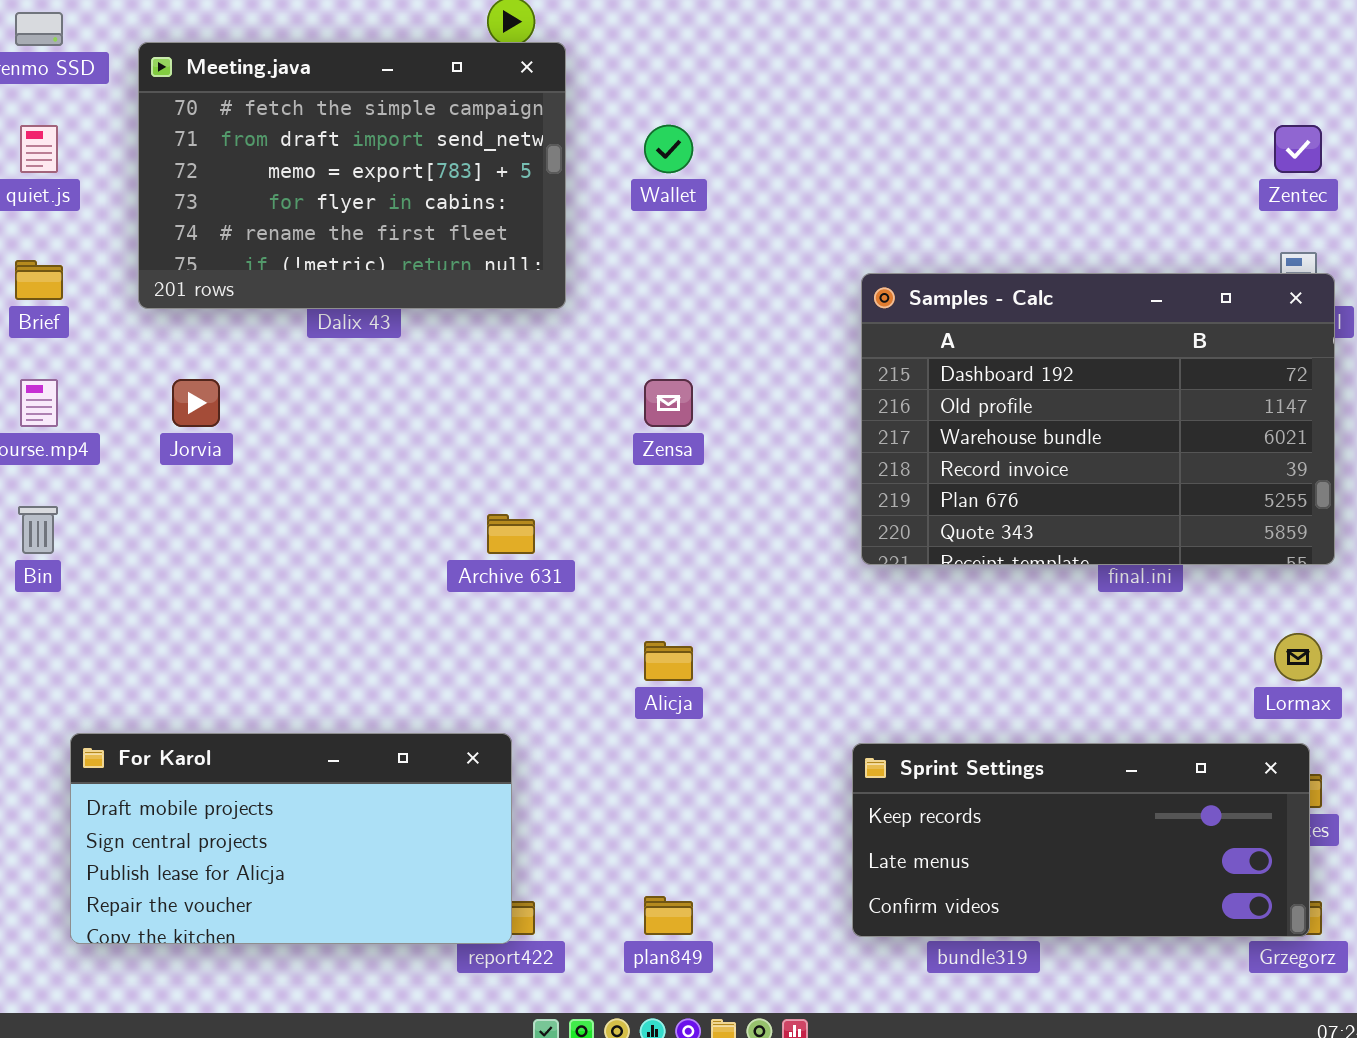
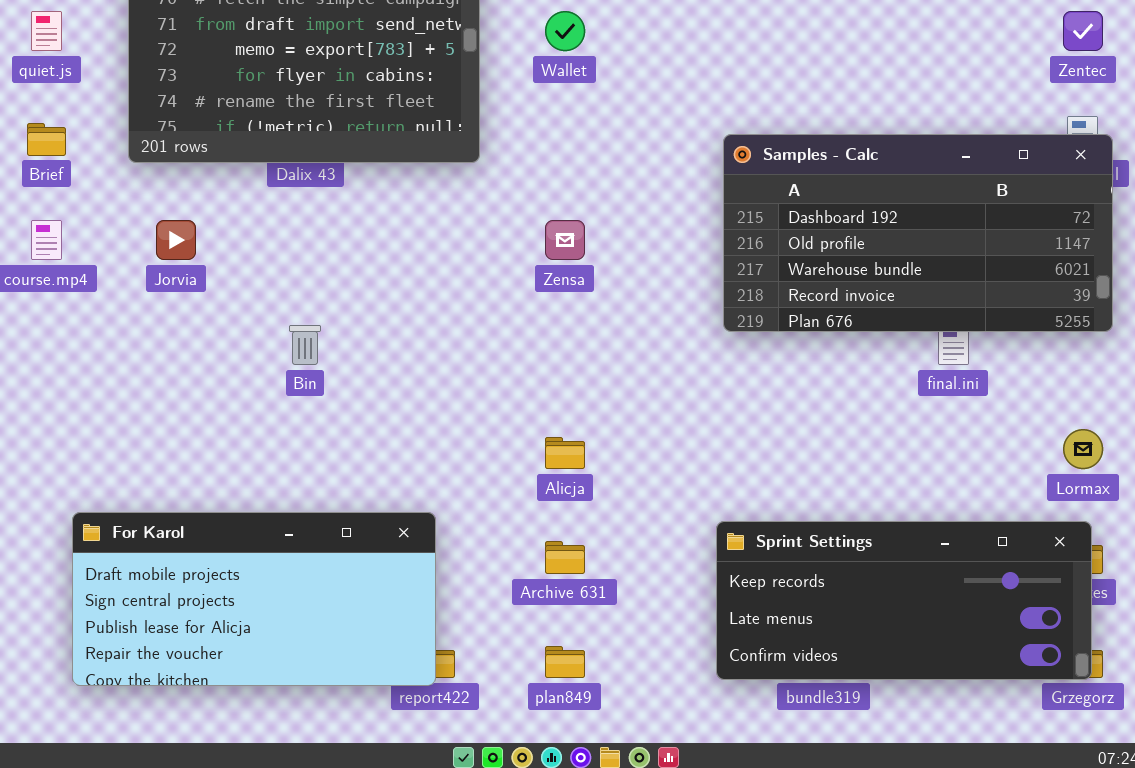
Samples - Calc: [861,273,1335,565] -> [723,134,1113,332], resized
Bin: [18,506,58,554] -> [289,325,321,365], moved
Archive 631: [487,514,535,554] -> [545,541,585,574], moved

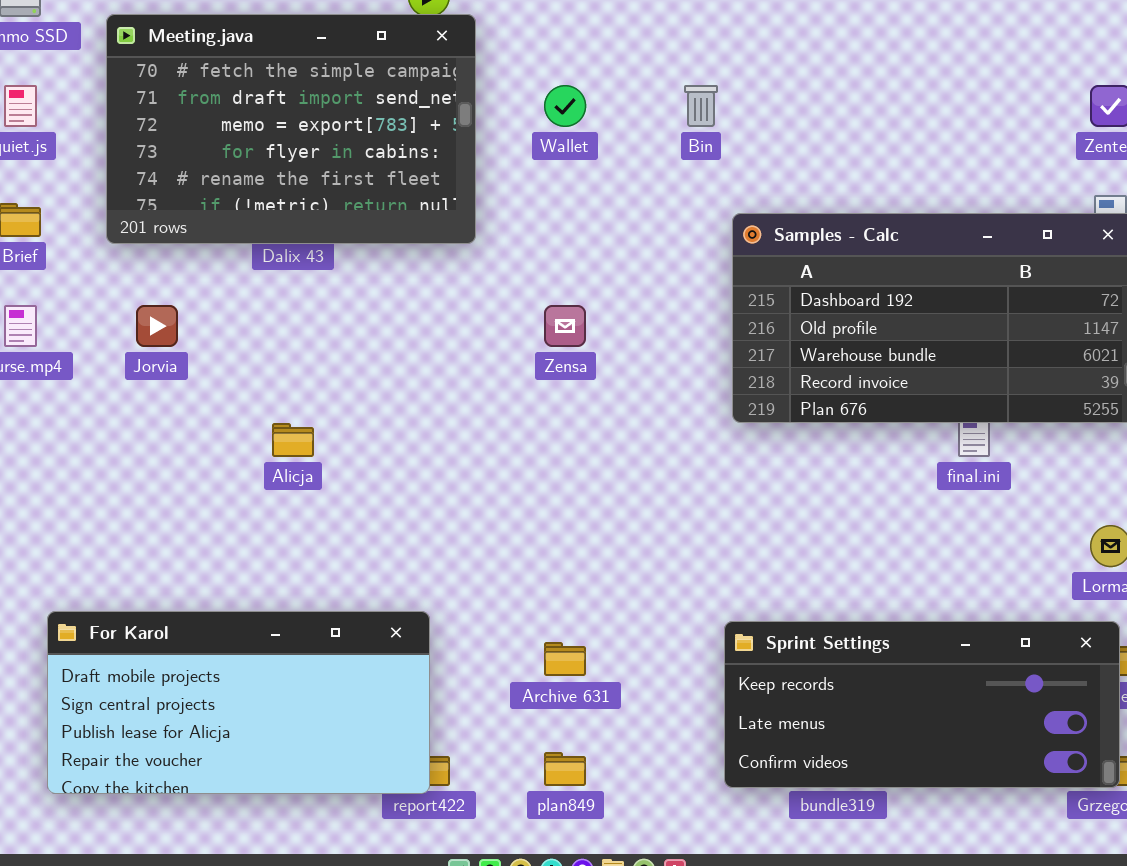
Bin: [289,325,321,365] -> [684,85,718,127], moved
Alicja: [545,437,585,469] -> [272,423,314,457], moved

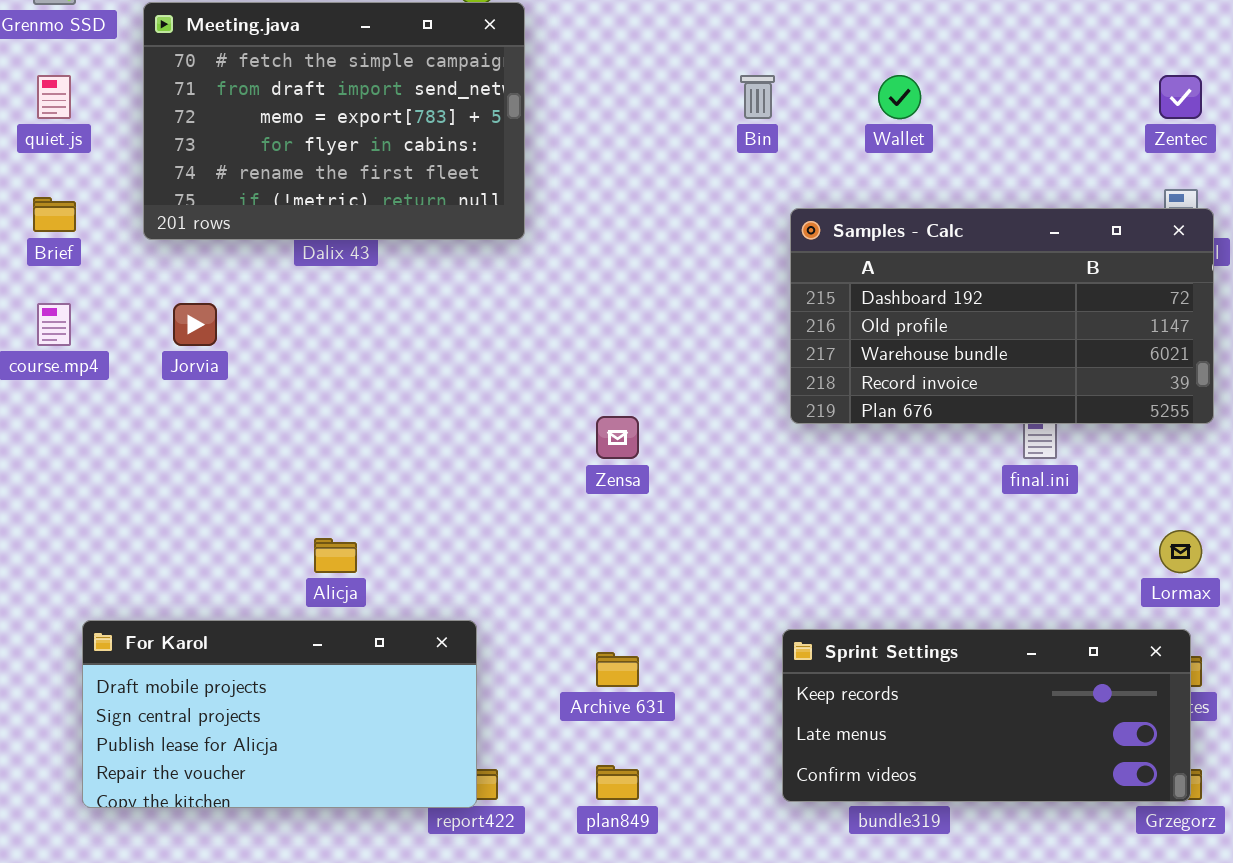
Wallet: [544,85,586,127] -> [878,75,921,119], moved
Zensa: [544,305,586,347] -> [596,416,639,459], moved
Alicja: [272,423,314,457] -> [314,538,357,573], moved

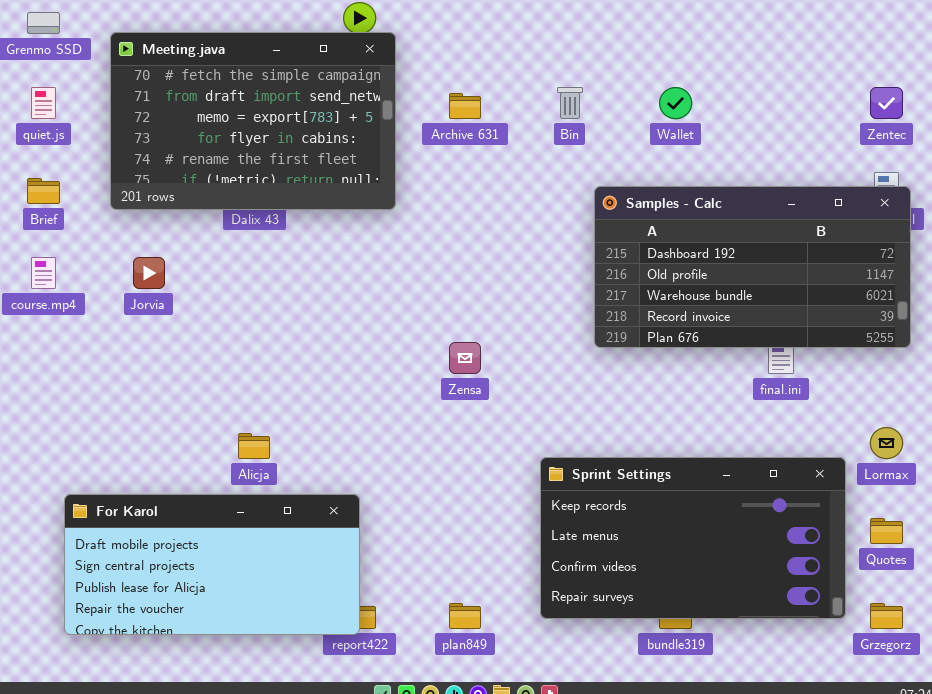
Sprint Settings: [782,629,1191,802] -> [540,457,846,619], moved, resized
Archive 631: [596,652,639,687] -> [449,93,481,119], moved

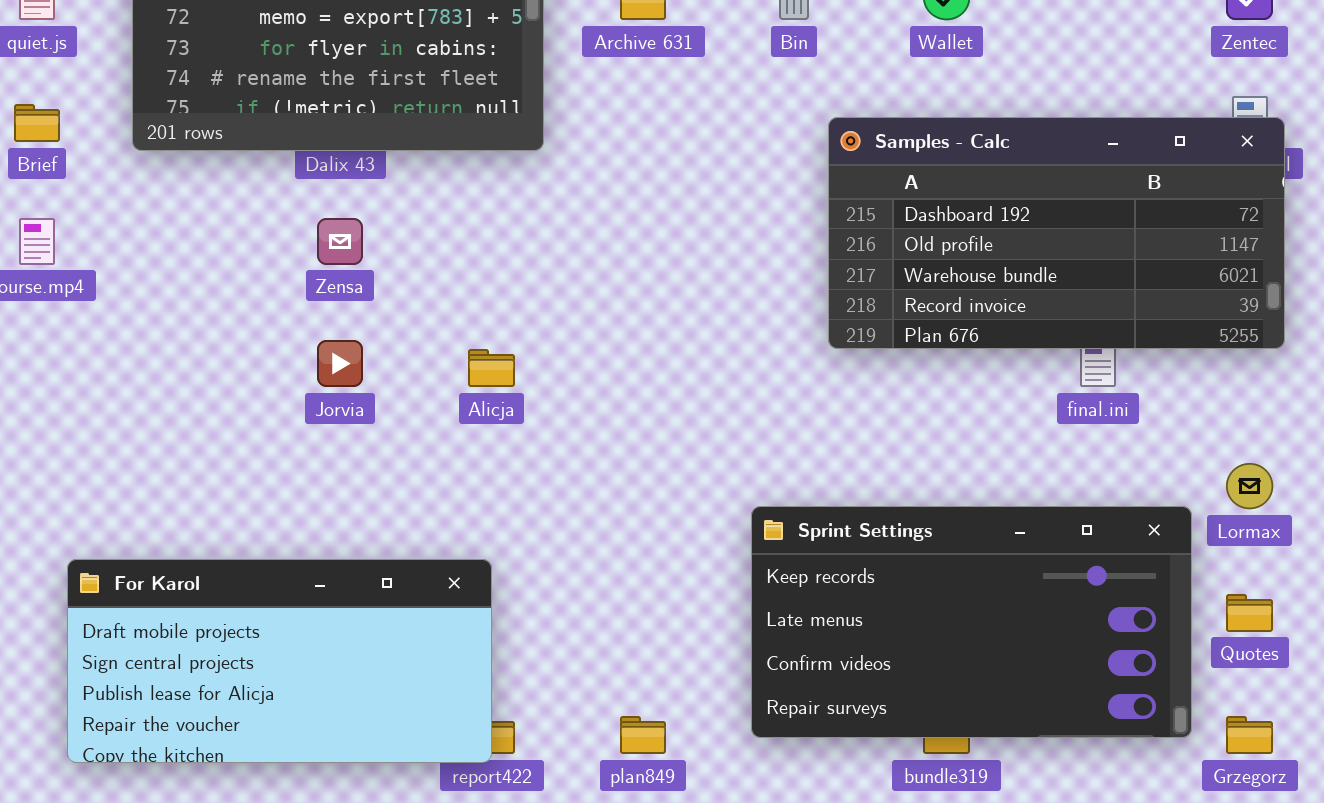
Jorvia: [133,257,165,289] -> [317,340,363,387], moved
Zensa: [449,342,481,374] -> [317,218,363,265], moved
Alicja: [238,433,270,459] -> [468,349,515,387], moved

